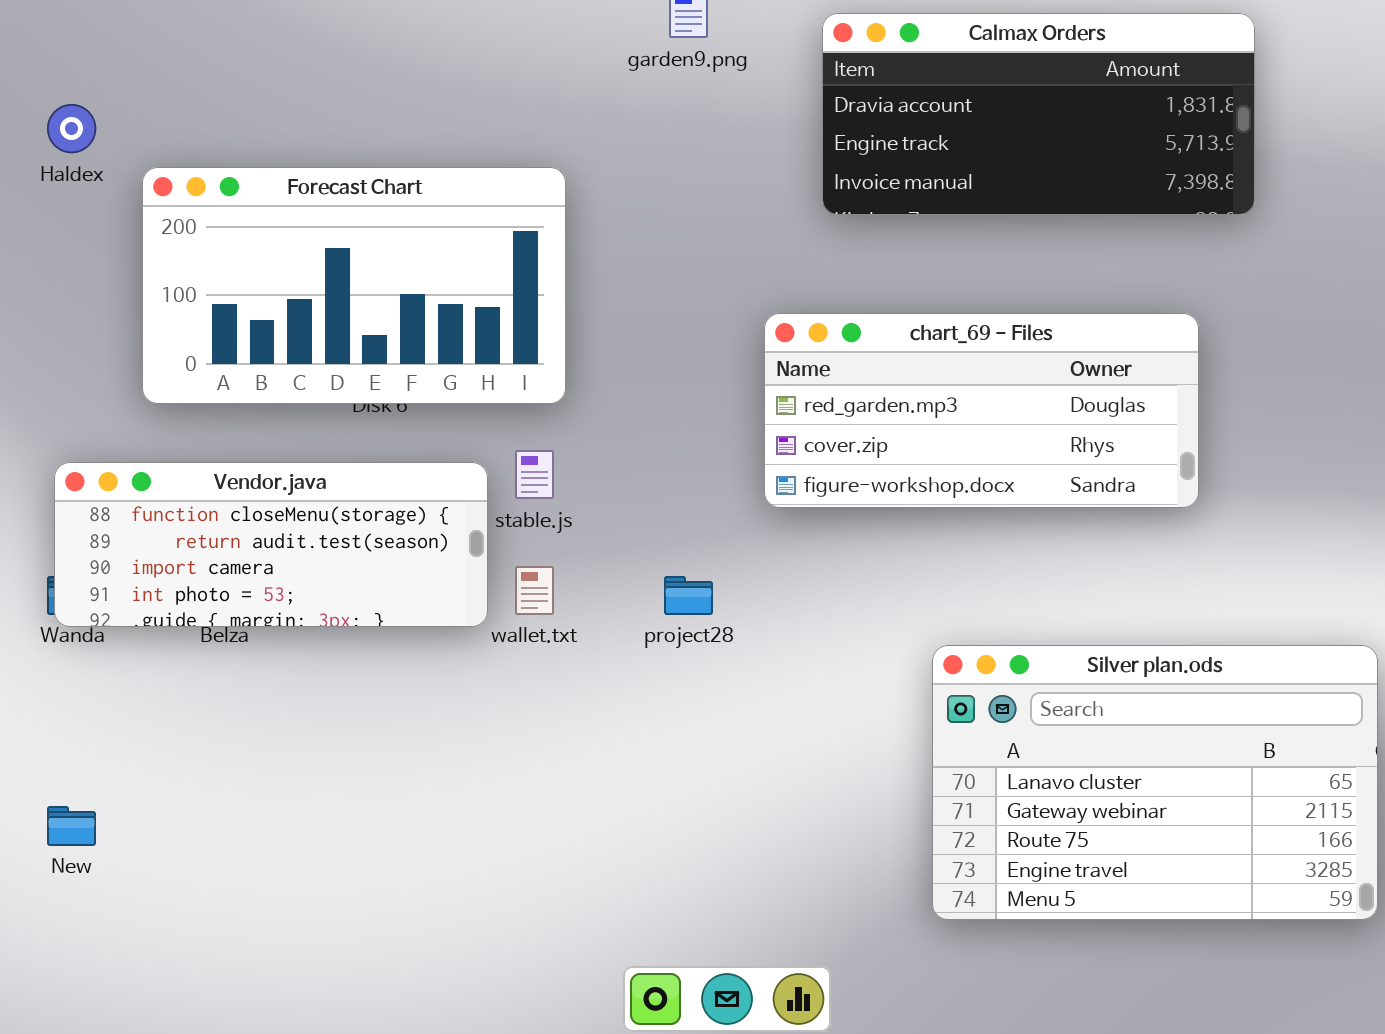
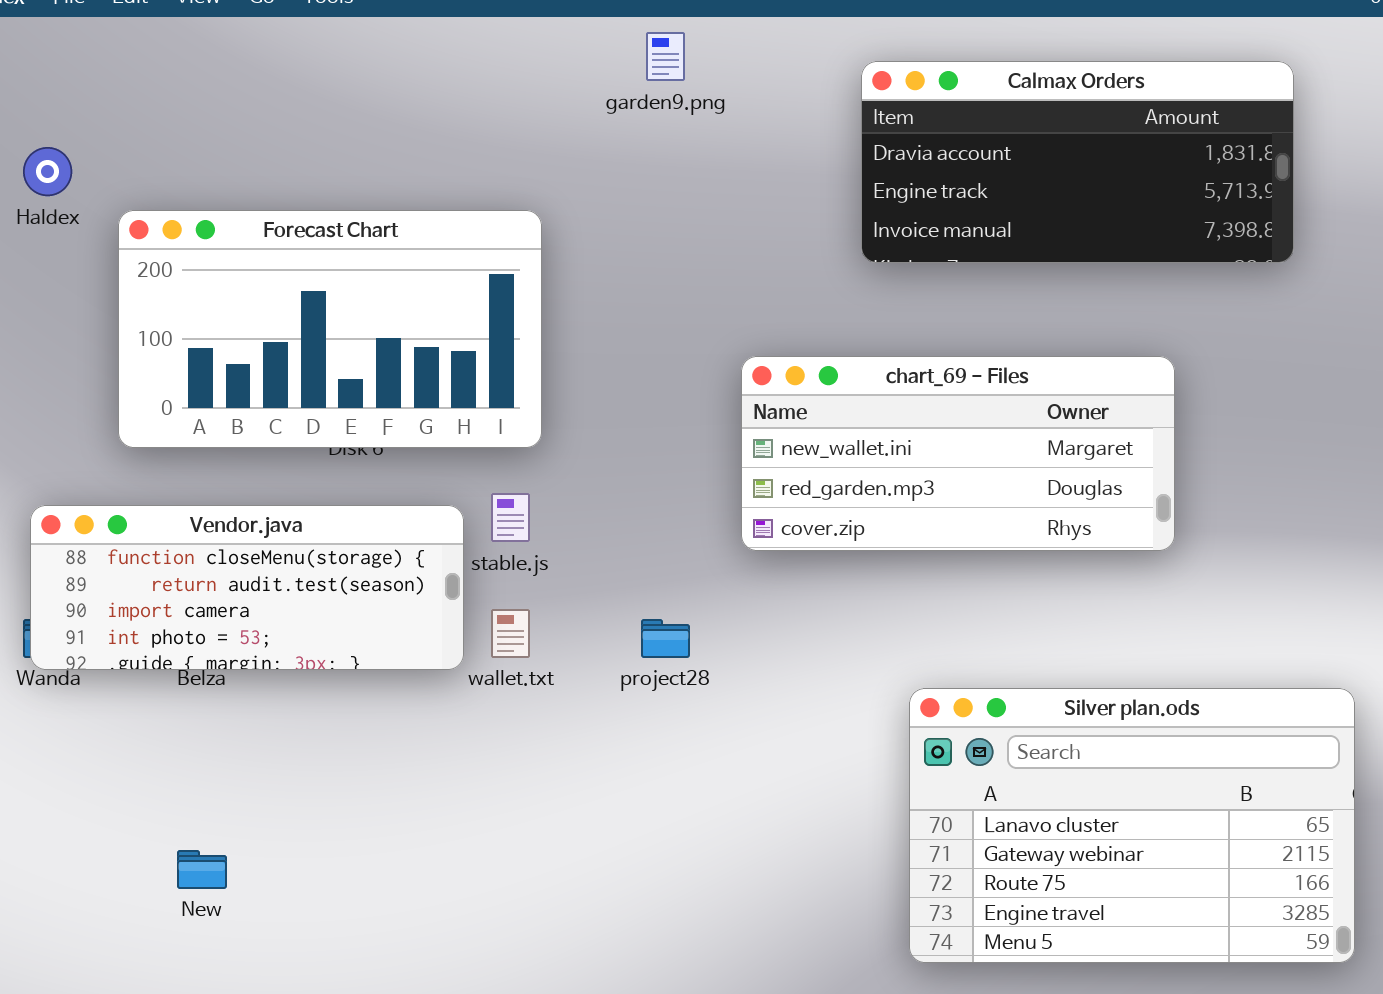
Calmax Orders: [822,13,1255,215] -> [861,61,1294,263], moved
chart_69 - Files: [764,313,1199,508] -> [741,356,1175,551], scrolled up 1 row
New: [47,806,96,846] -> [177,850,227,889], moved

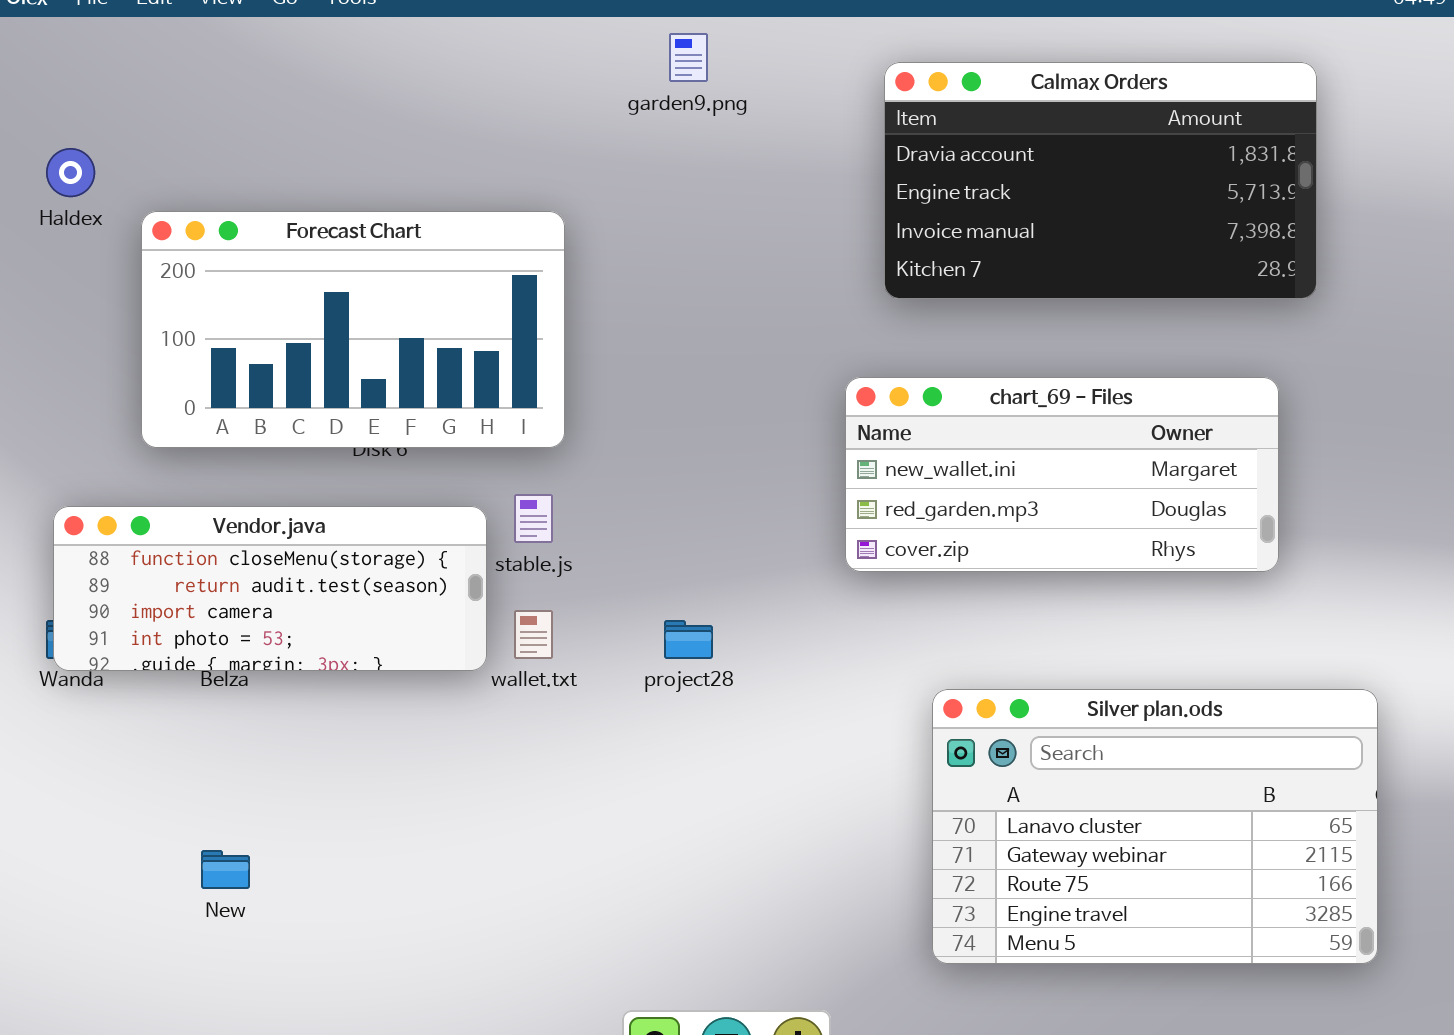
Calmax Orders: [861,61,1294,263] -> [884,62,1317,299], resized
chart_69 - Files: [741,356,1175,551] -> [845,377,1279,572], moved

